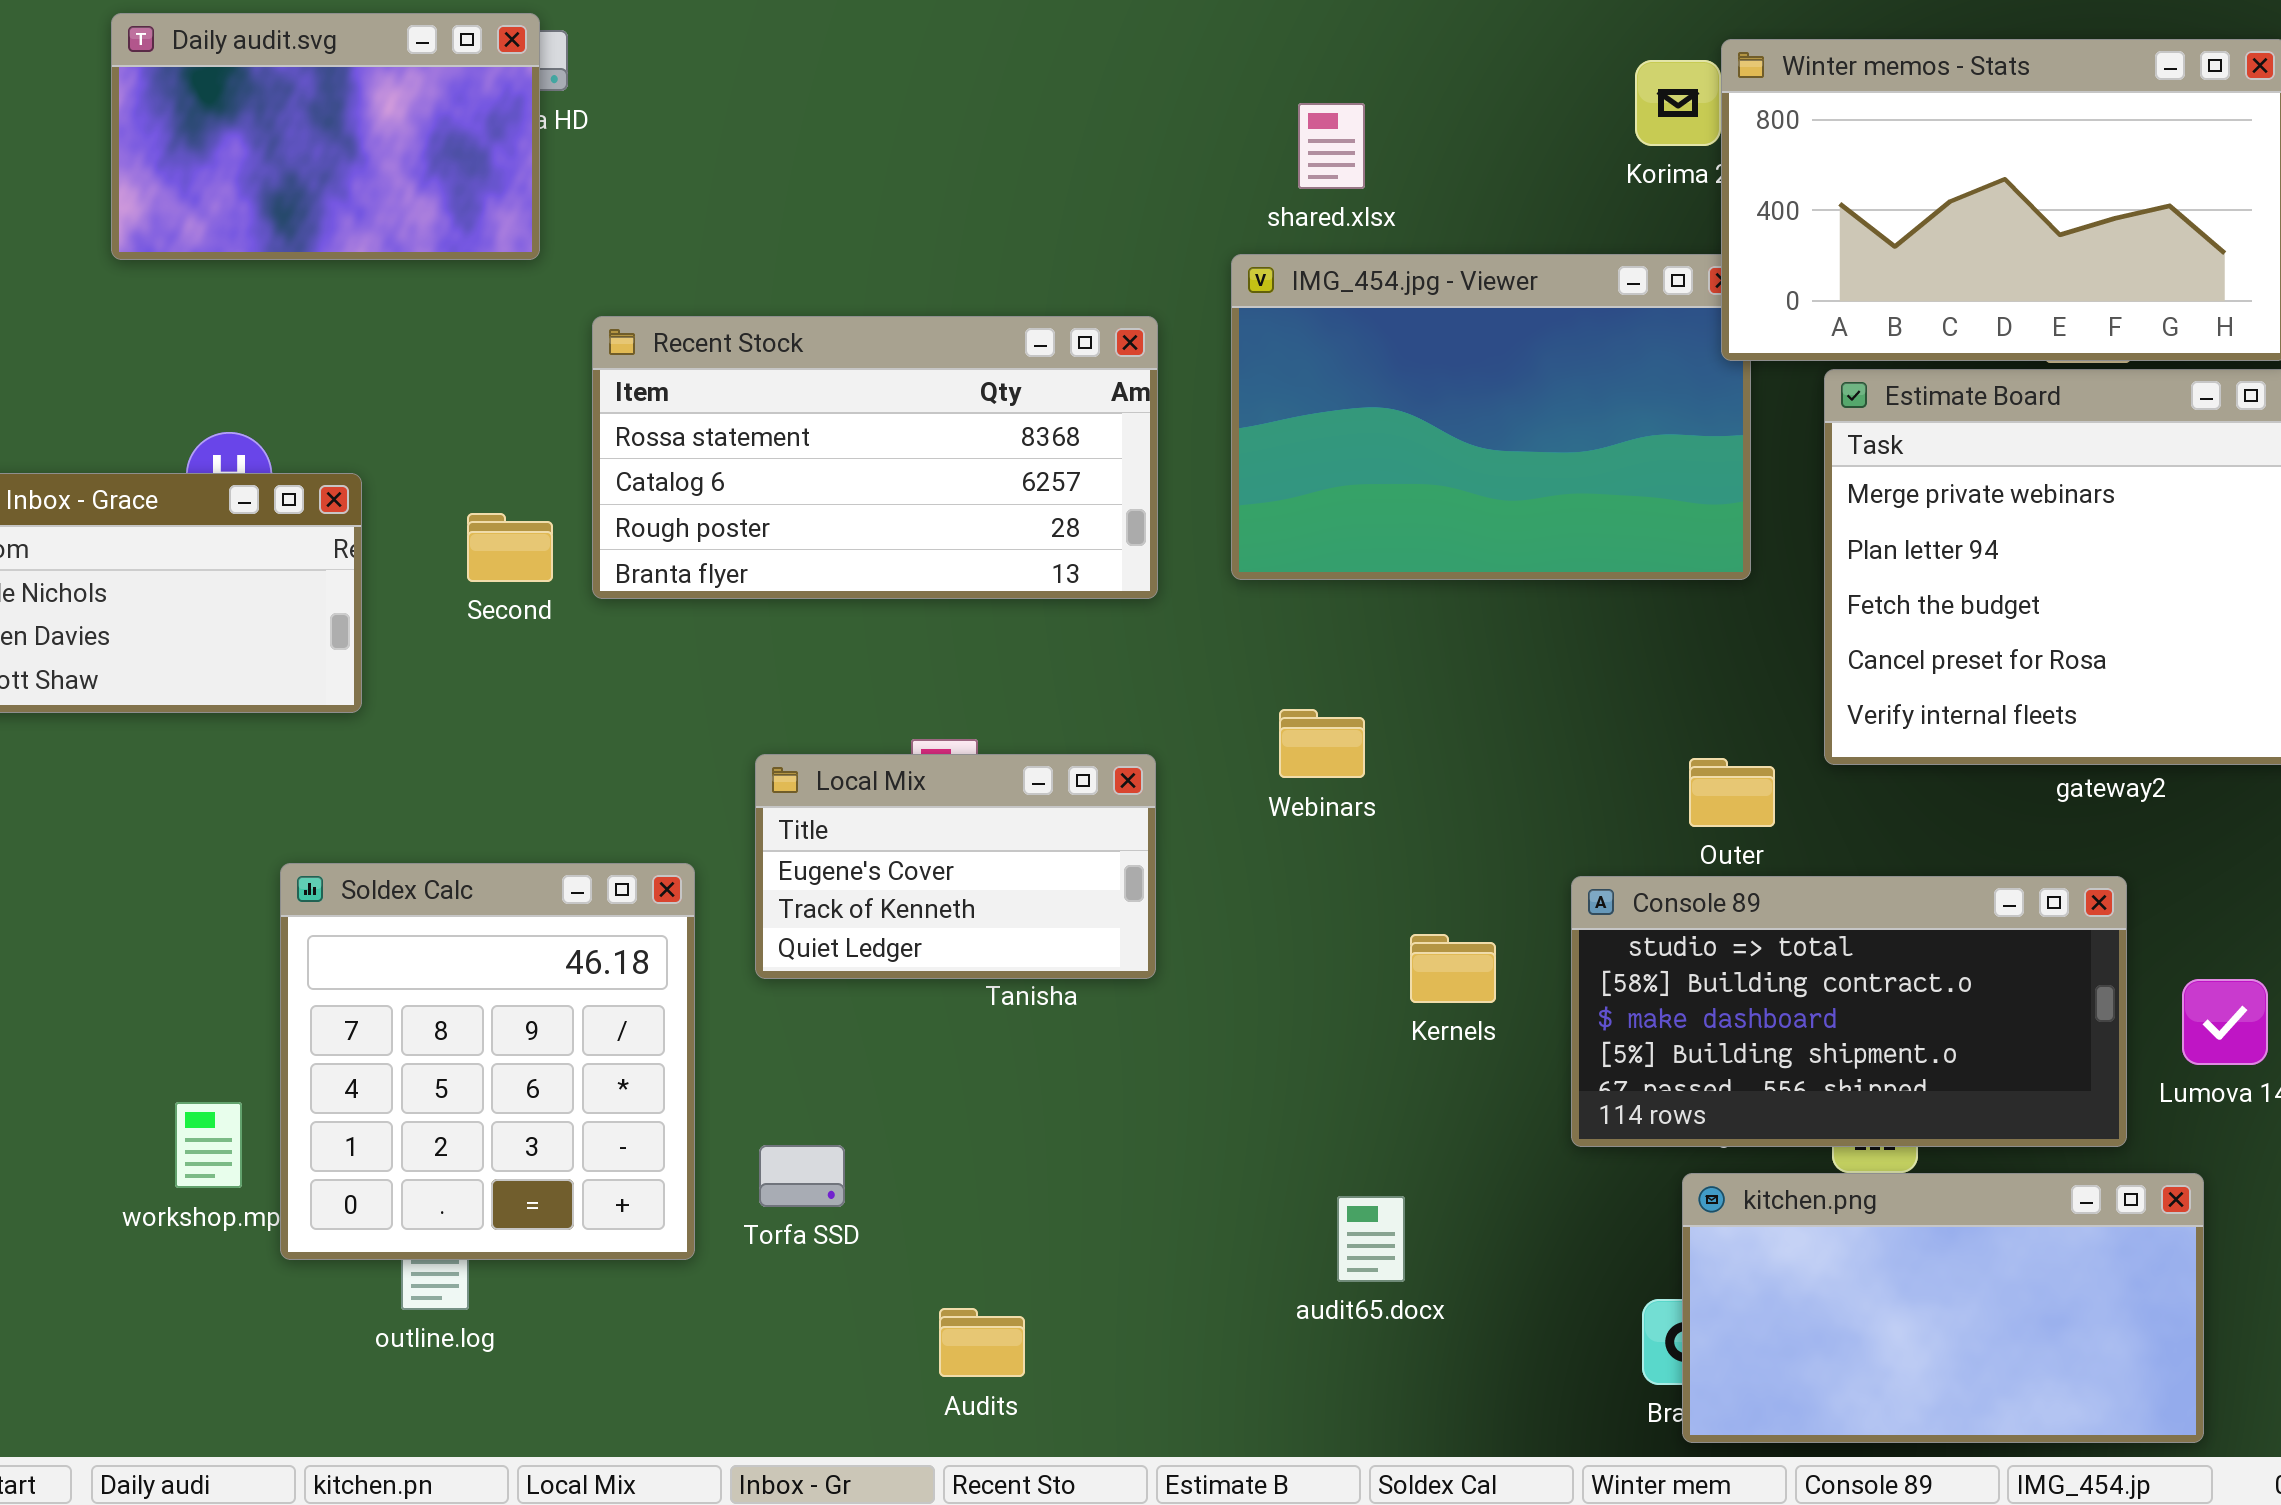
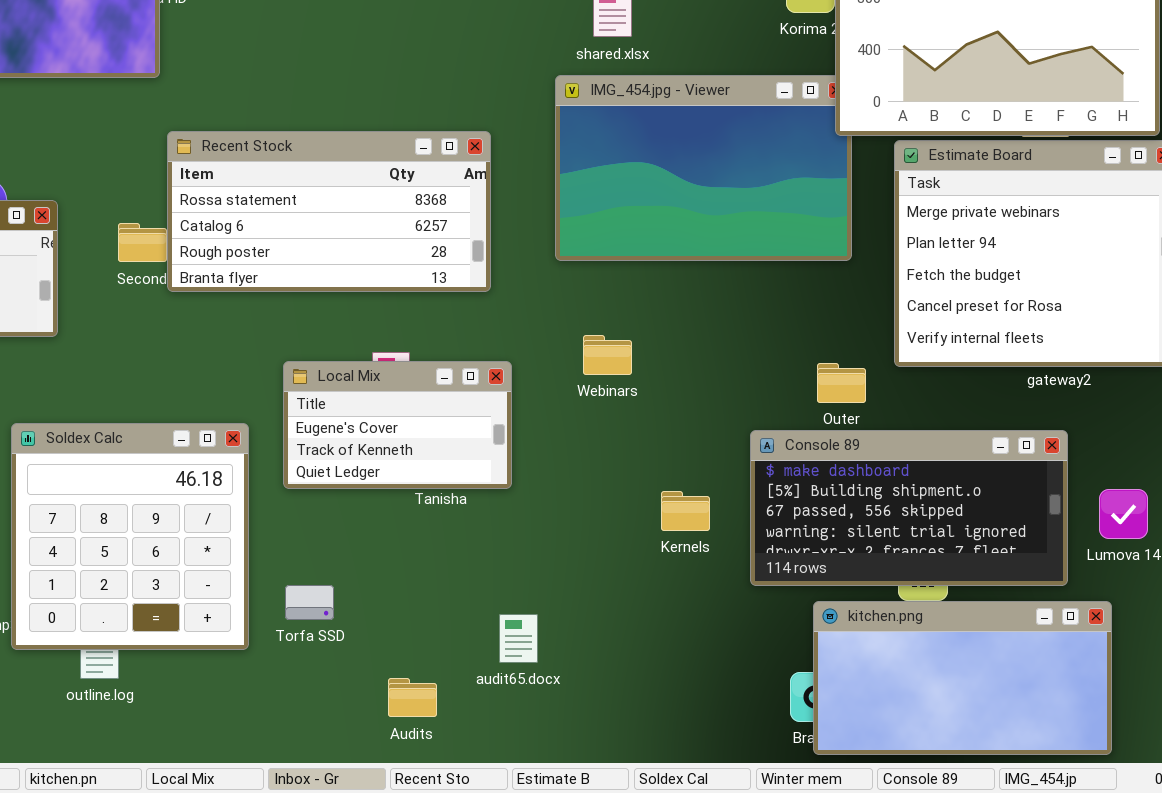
Recent Stock: [592,316,1158,599] -> [167,131,491,292], moved
Console 89: [1571,876,2127,1147] -> [750,430,1068,586], scrolled down 2 rows
Kernels: [1410,934,1496,1003] -> [661,491,710,531], moved
audit65.docx: [1337,1196,1405,1282] -> [499,614,538,663], moved

